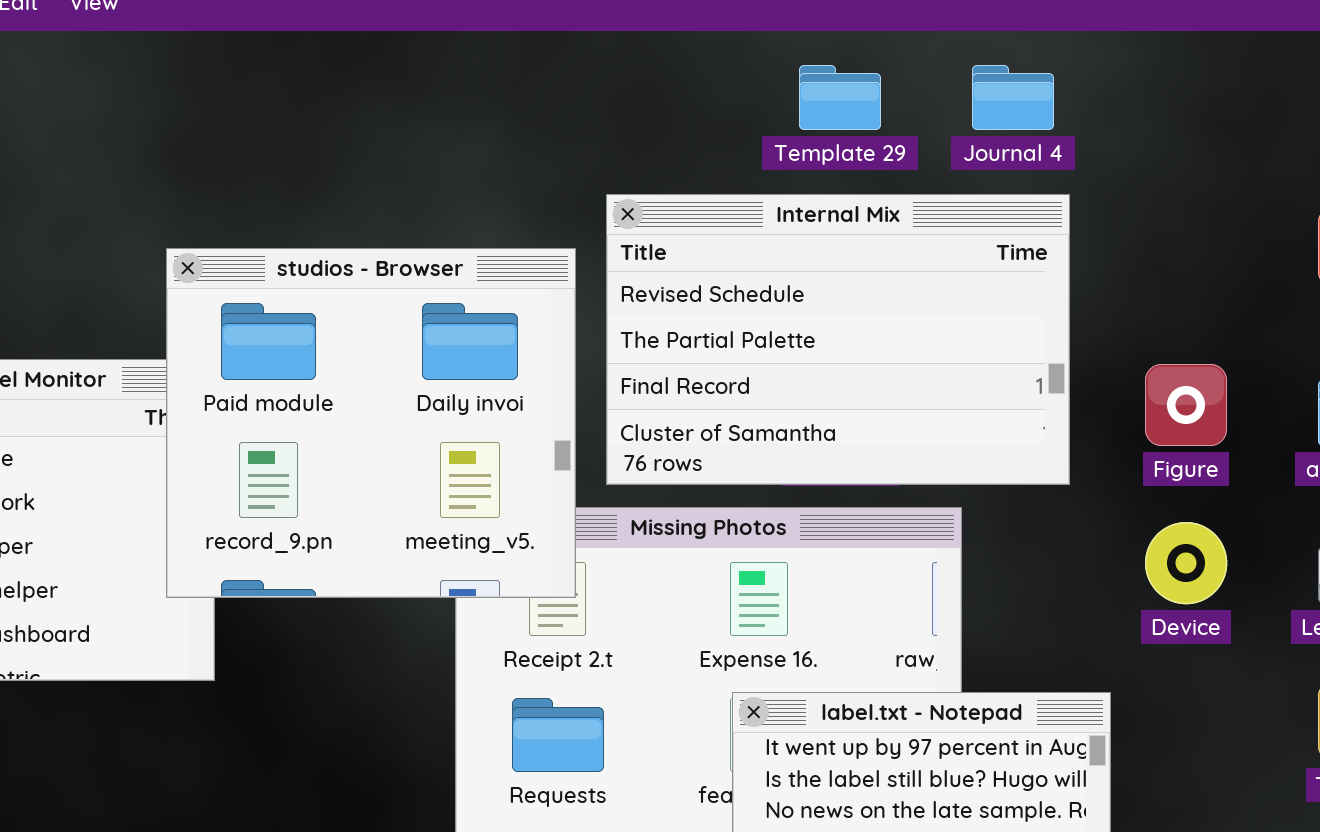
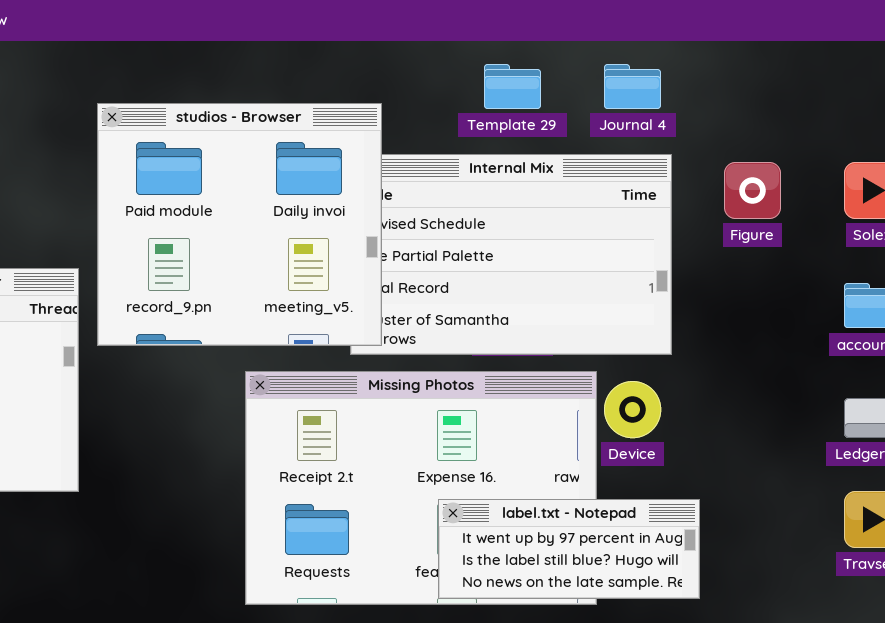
studios - Browser: [166,248,576,598] -> [97,103,382,346], moved
Figure: [1145,364,1227,446] -> [724,162,781,219], moved
Device: [1145,522,1227,604] -> [604,381,661,438], moved

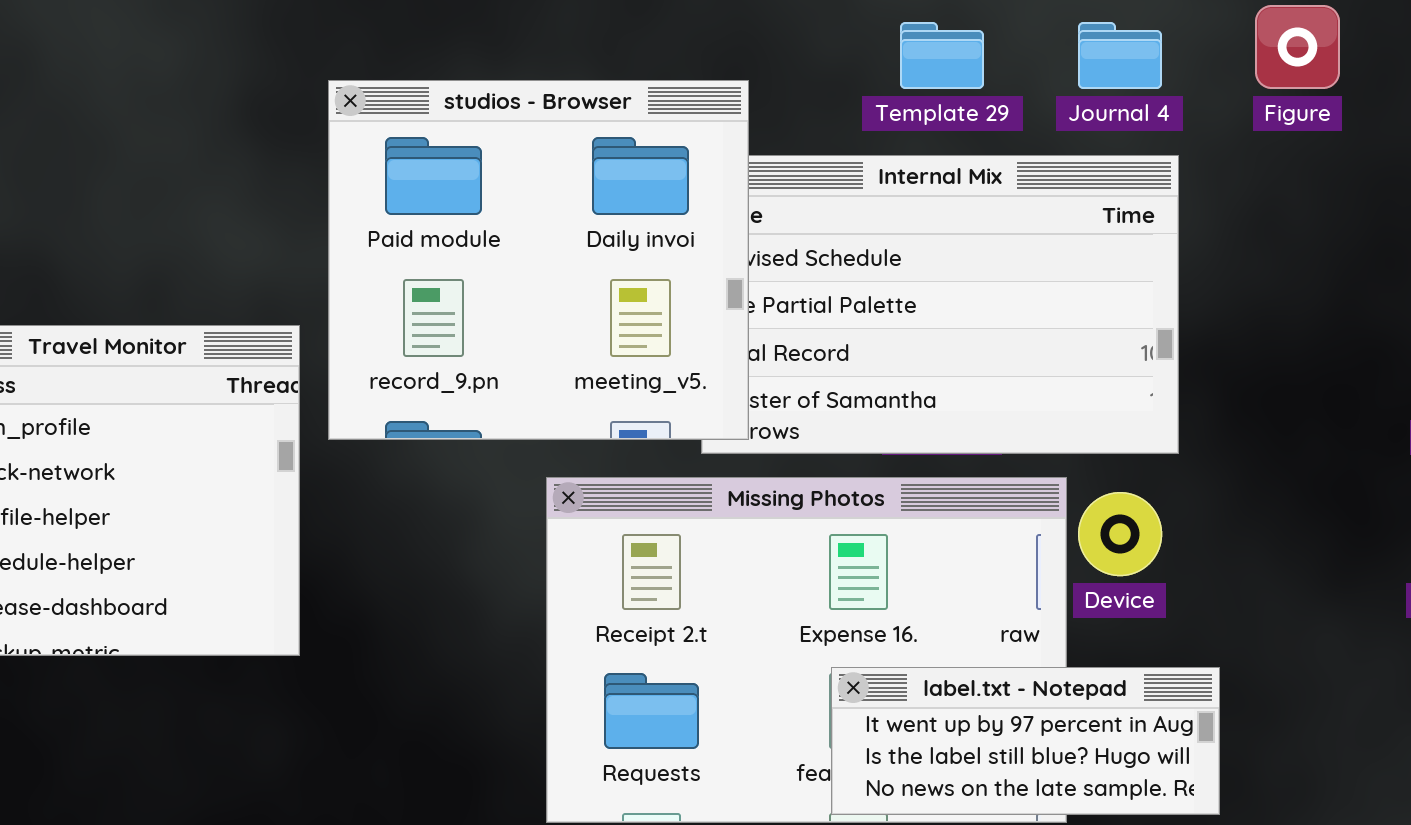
Figure: [724,162,781,219] -> [1255,5,1340,89], moved

